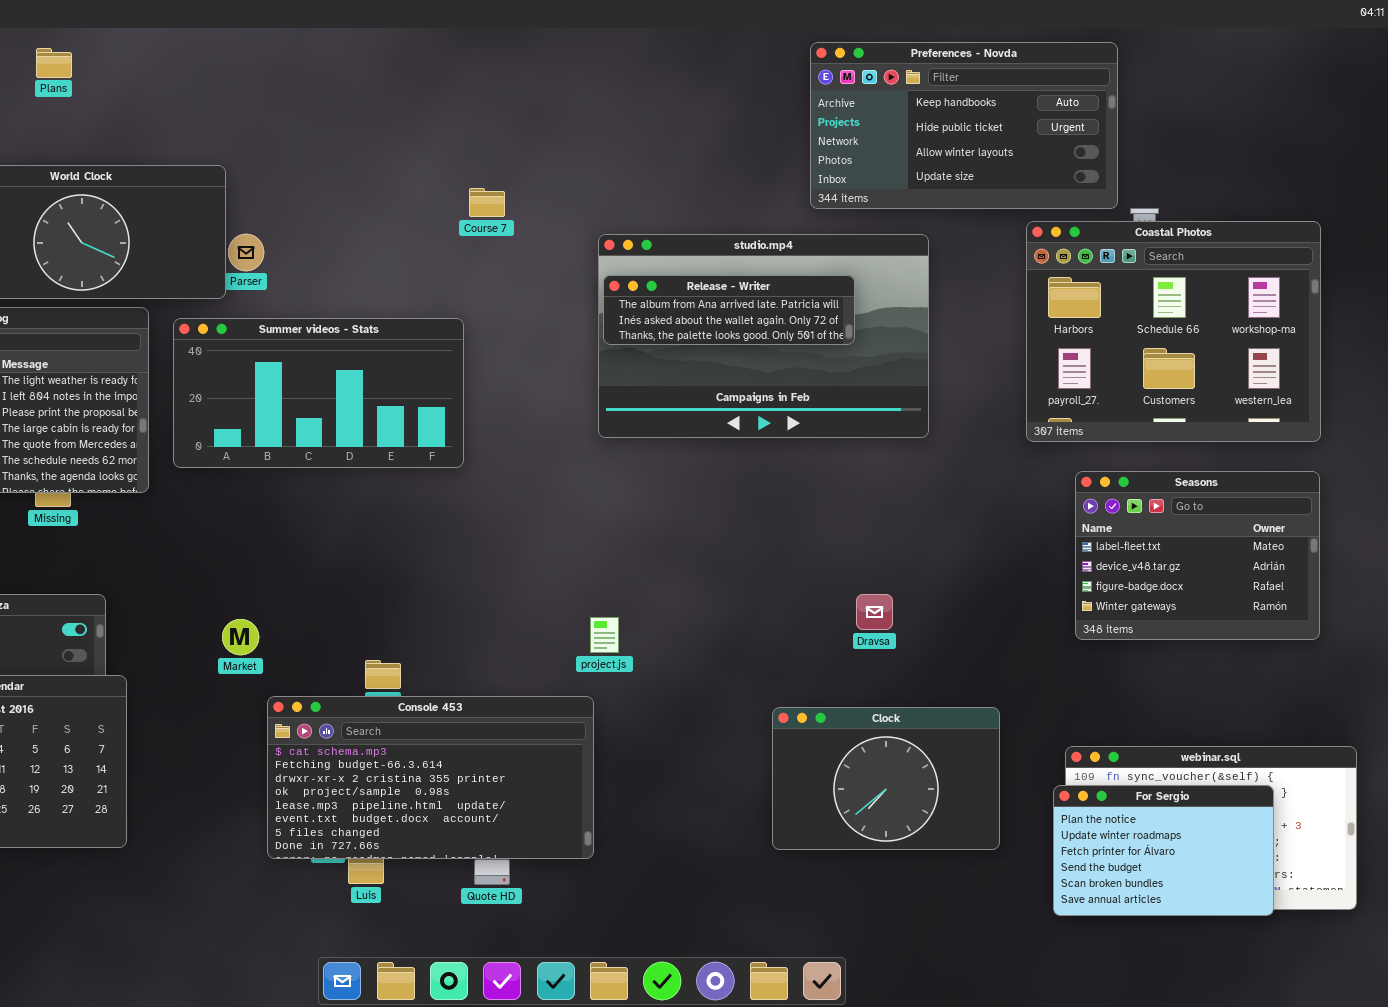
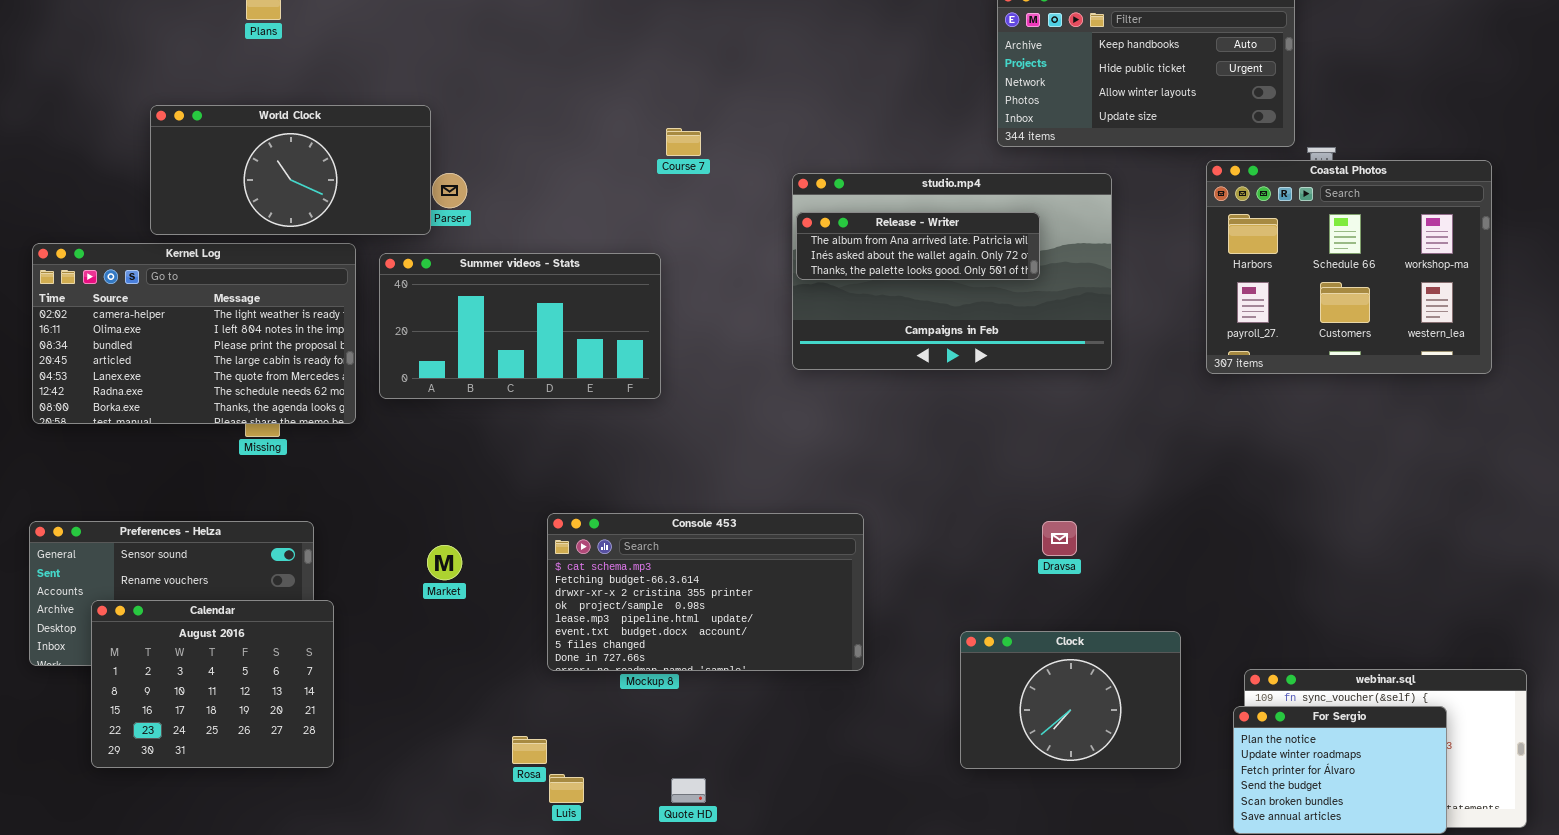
Seasons: [1075,471,1320,640] -> none, closed
Console 453: [267,696,594,859] -> [547,513,864,671], moved

